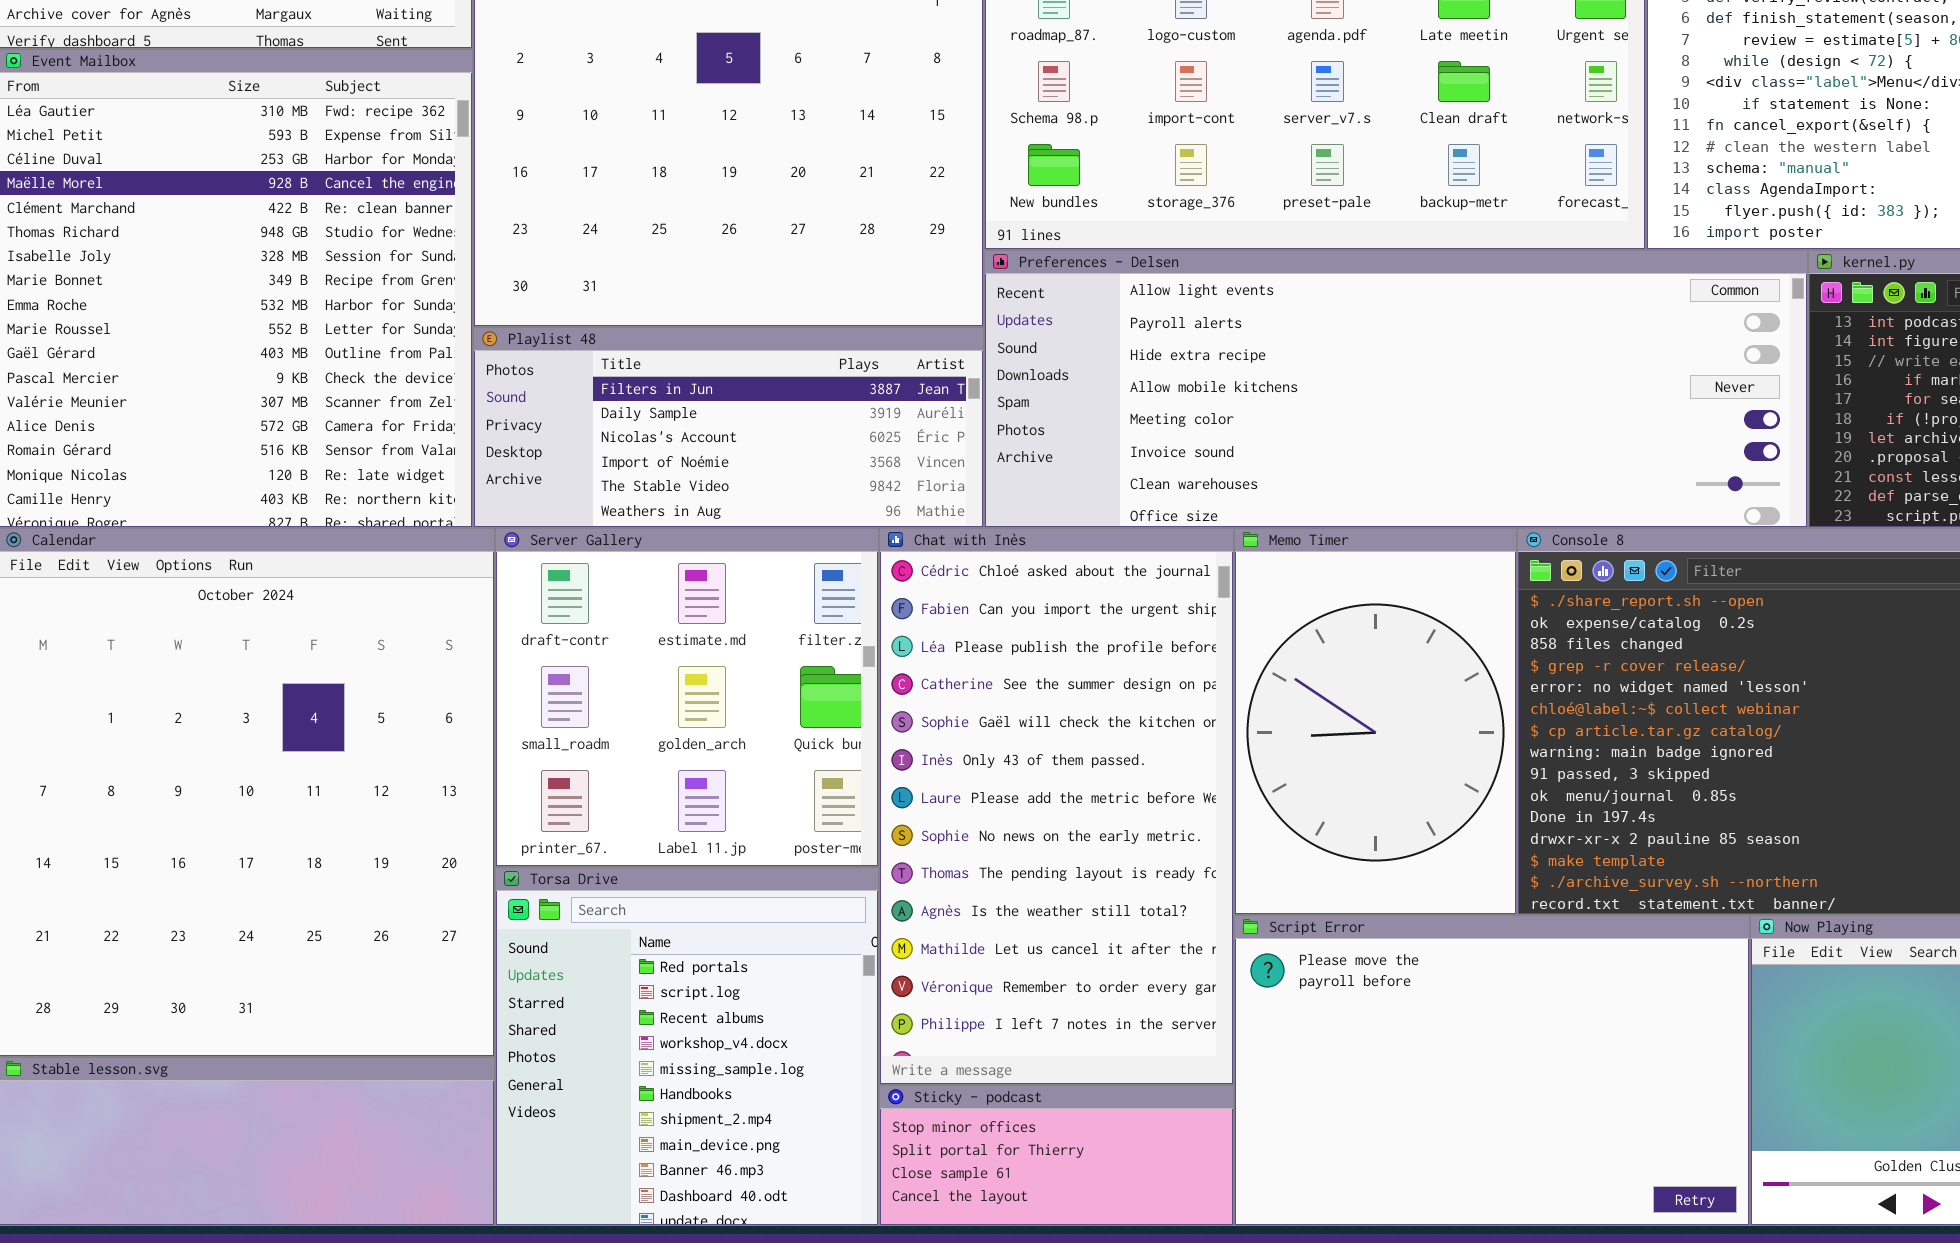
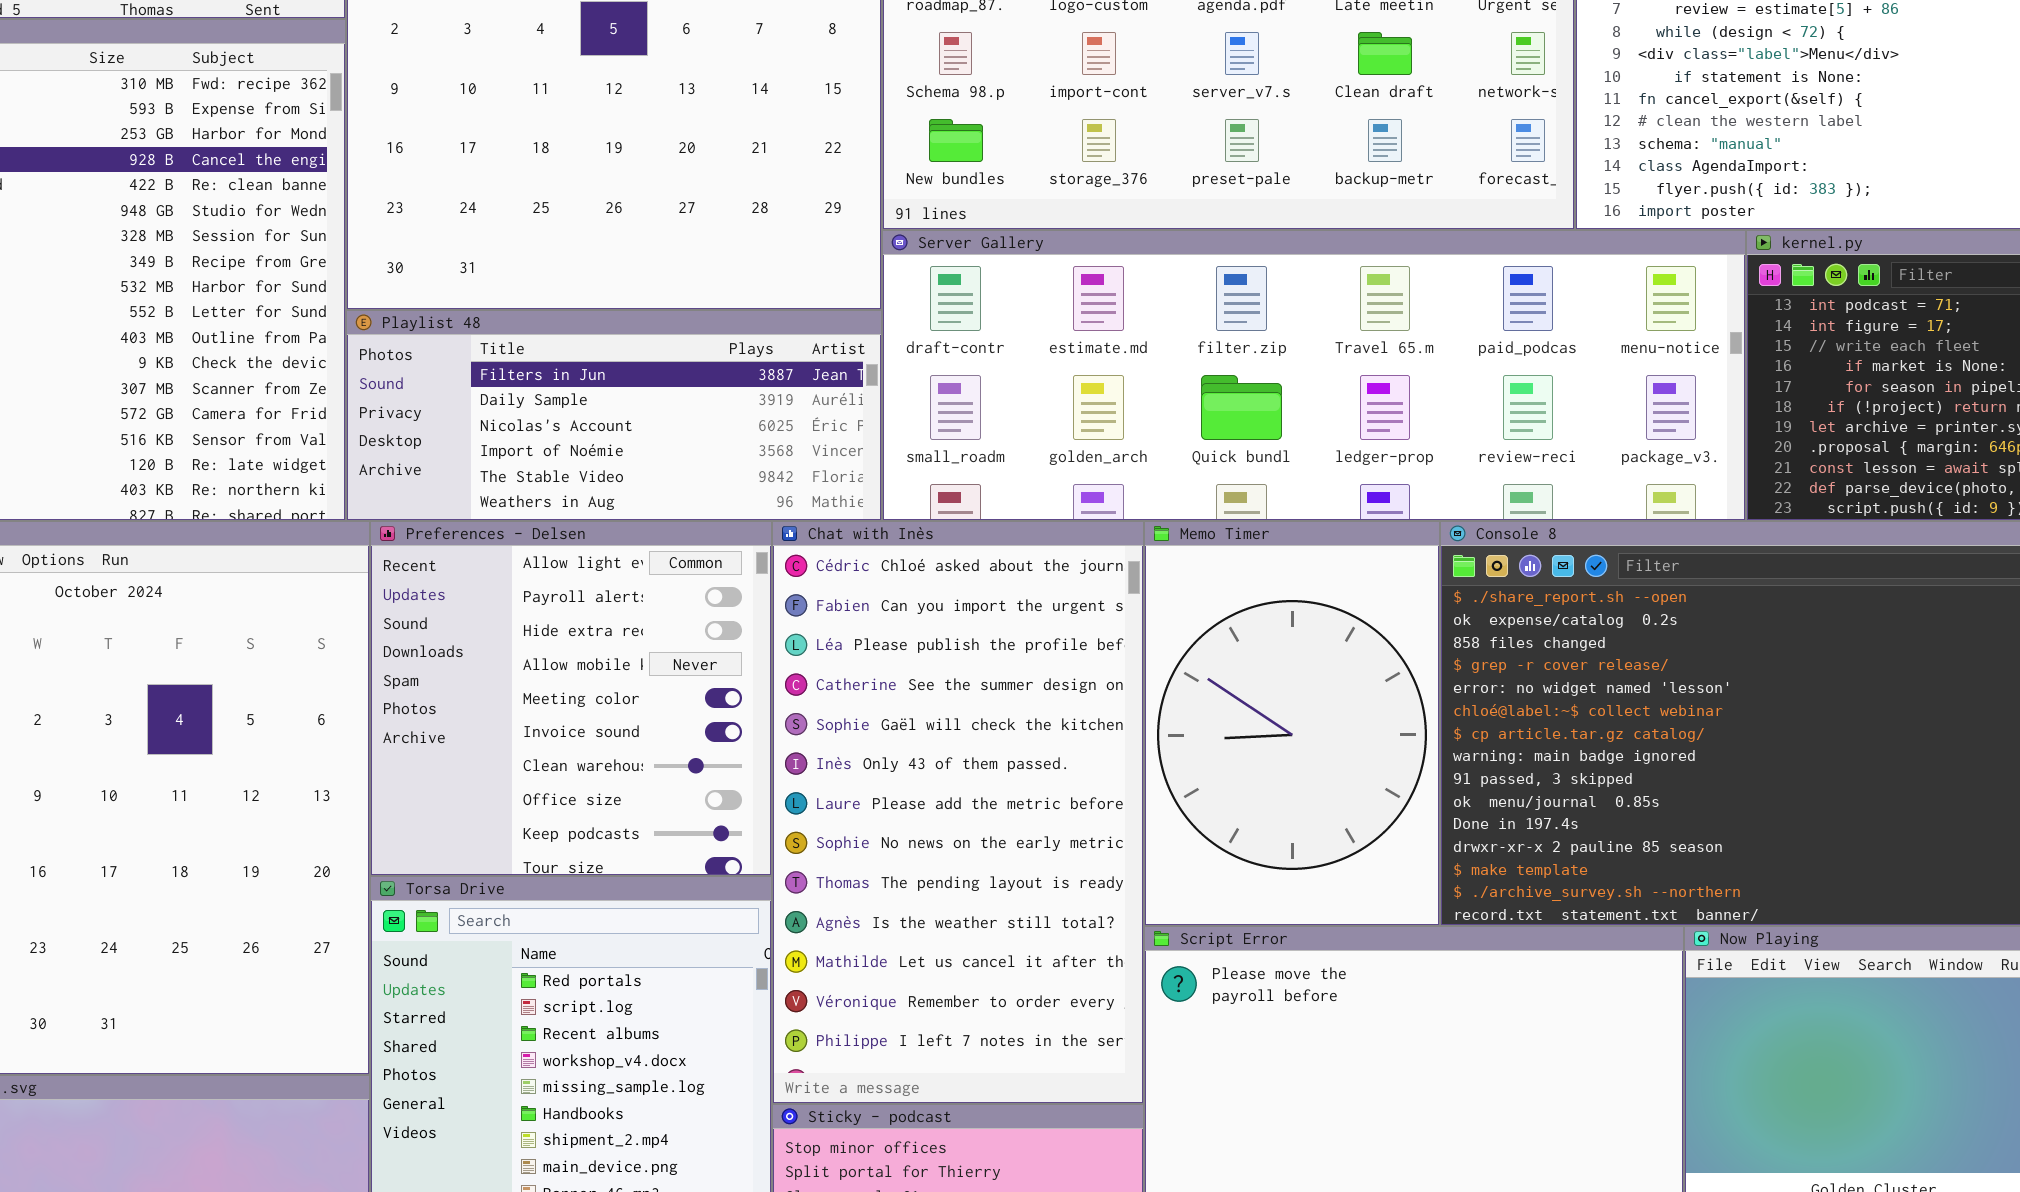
Preferences - Delsen: [984,250,1808,528] -> [370,521,772,876], moved, resized
Server Gallery: [495,528,879,867] -> [882,230,1746,521], moved, resized

